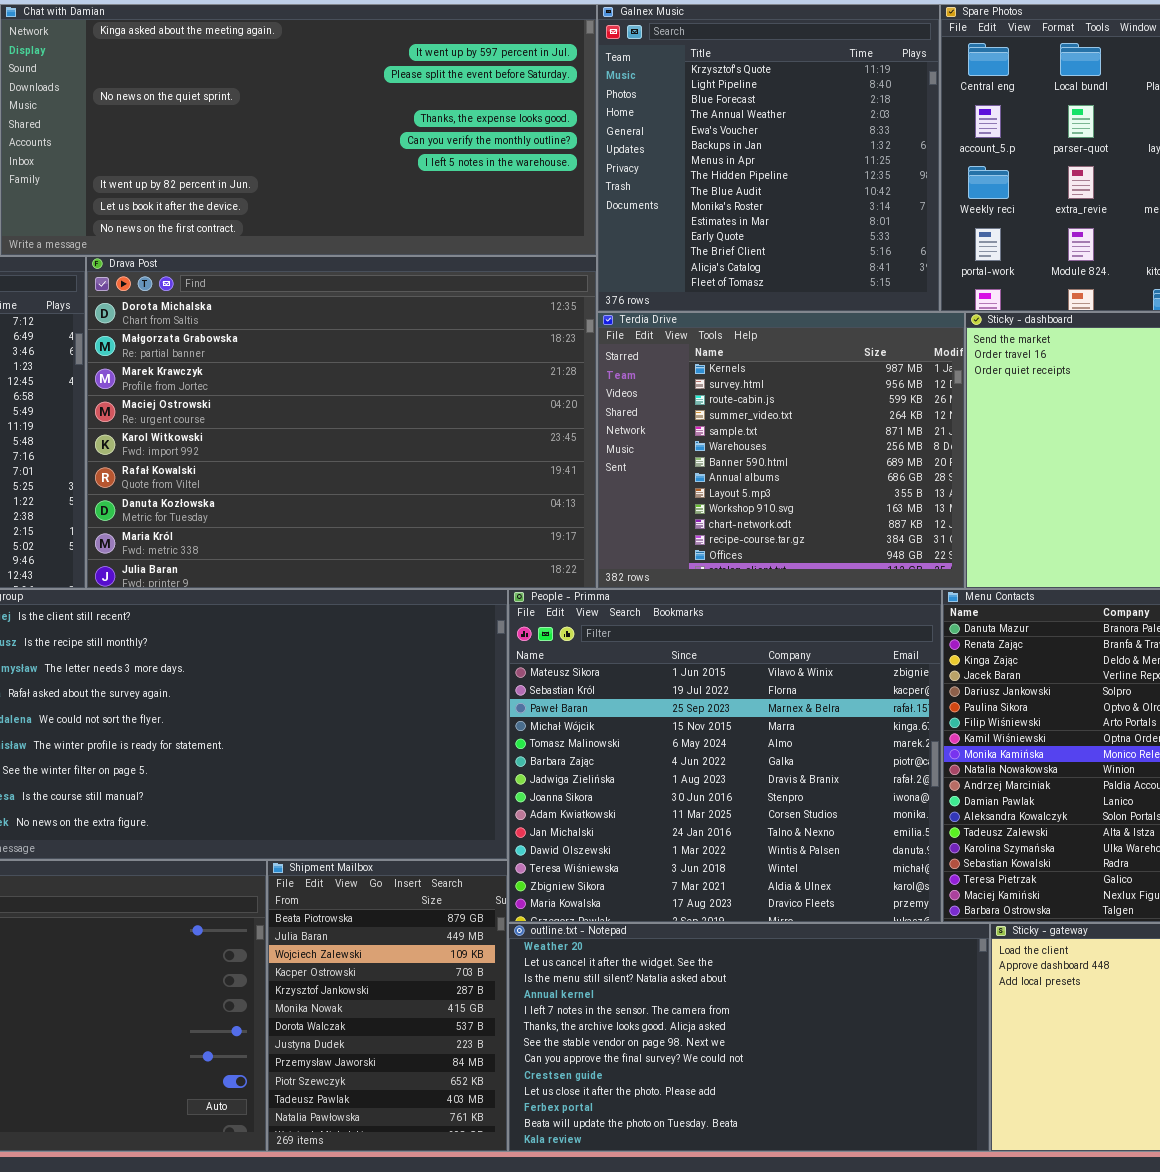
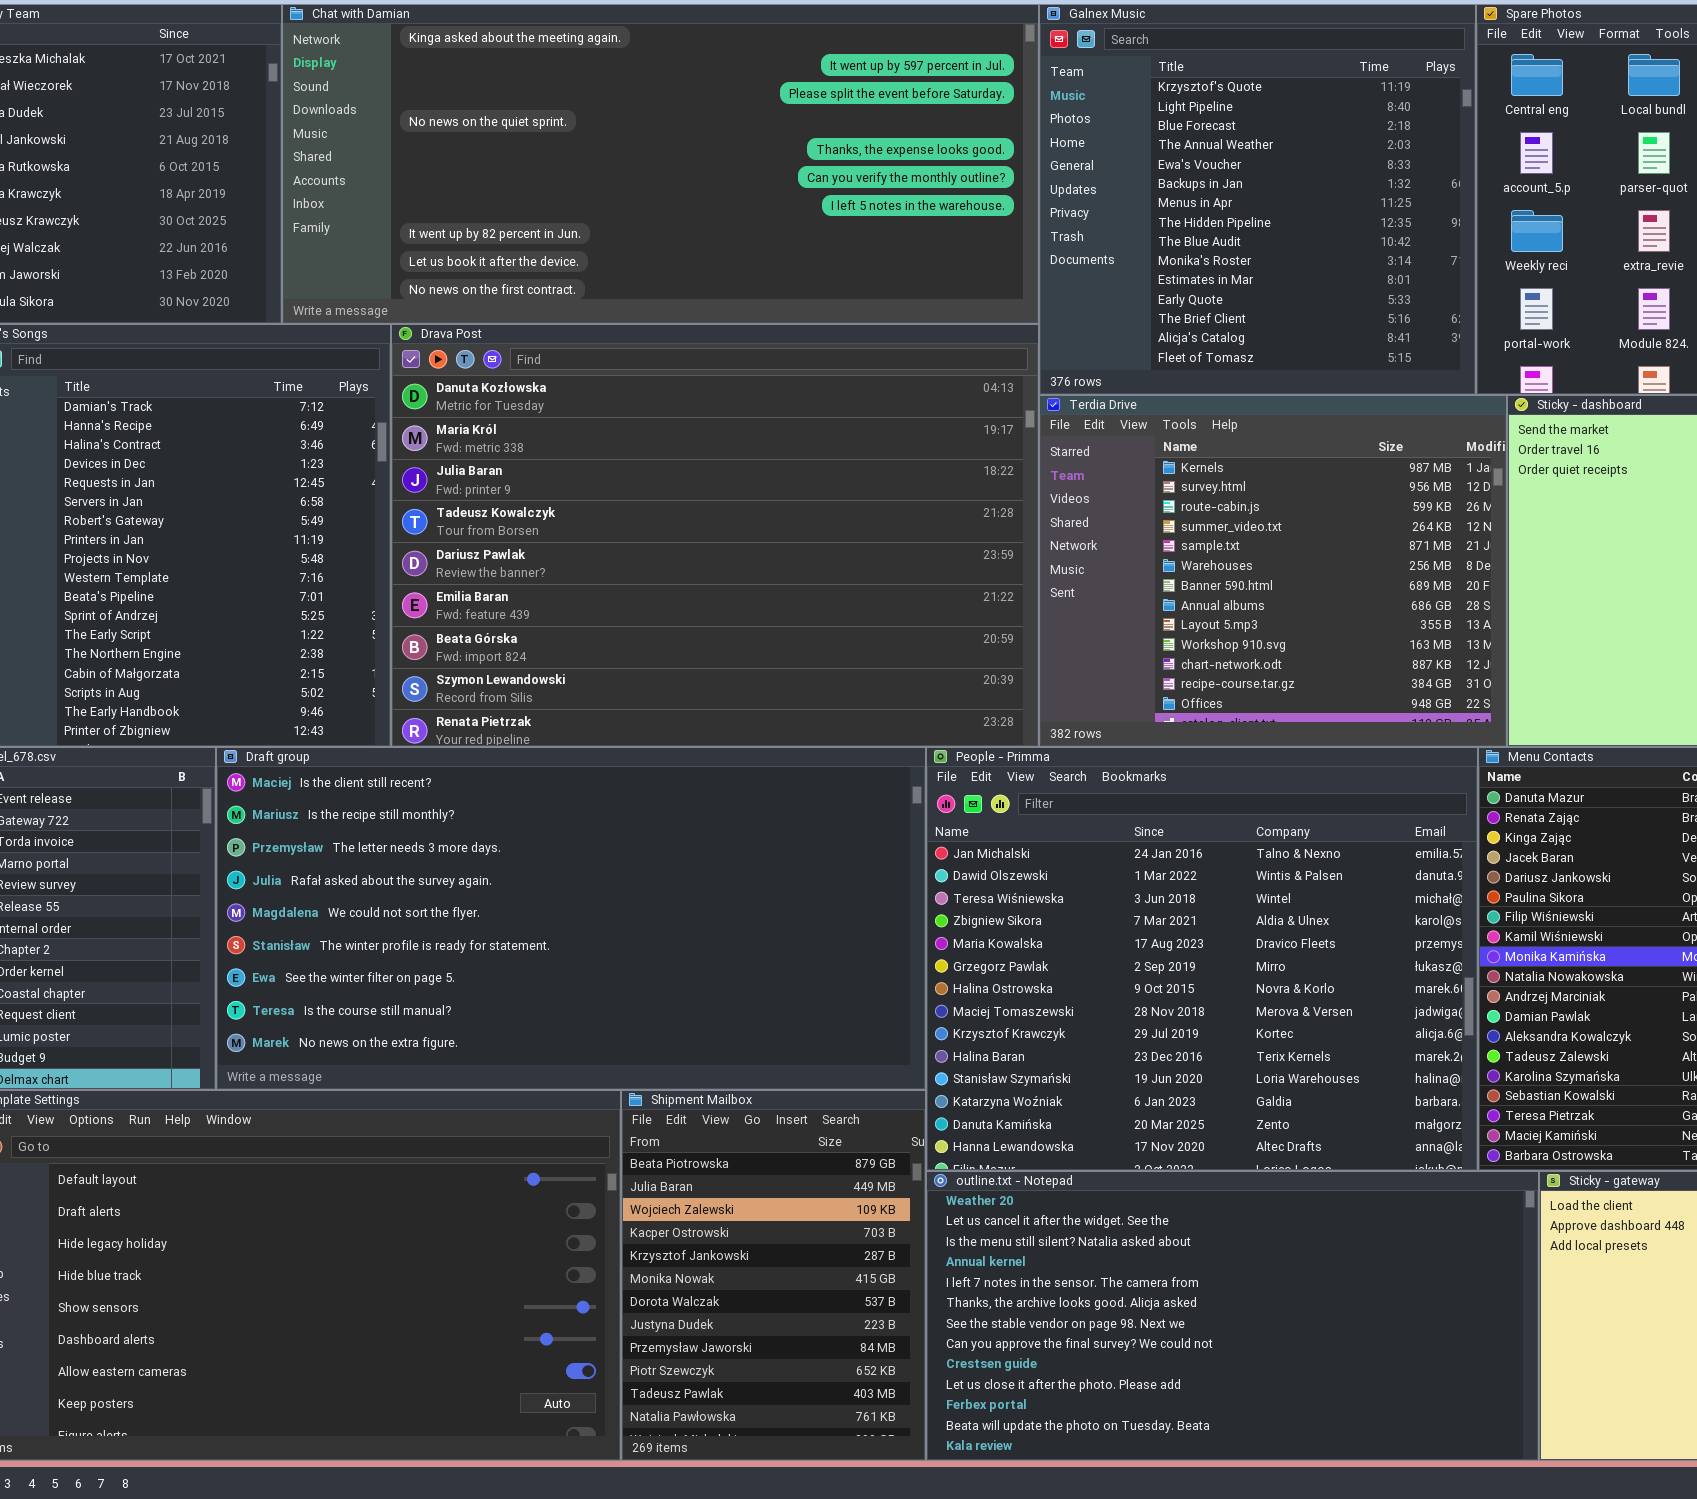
Drava Post: [86,256,597,589] -> [391,324,1039,747], scrolled down 6 rows
People - Primma: [508,589,942,923] -> [926,747,1478,1171], scrolled down 9 rows

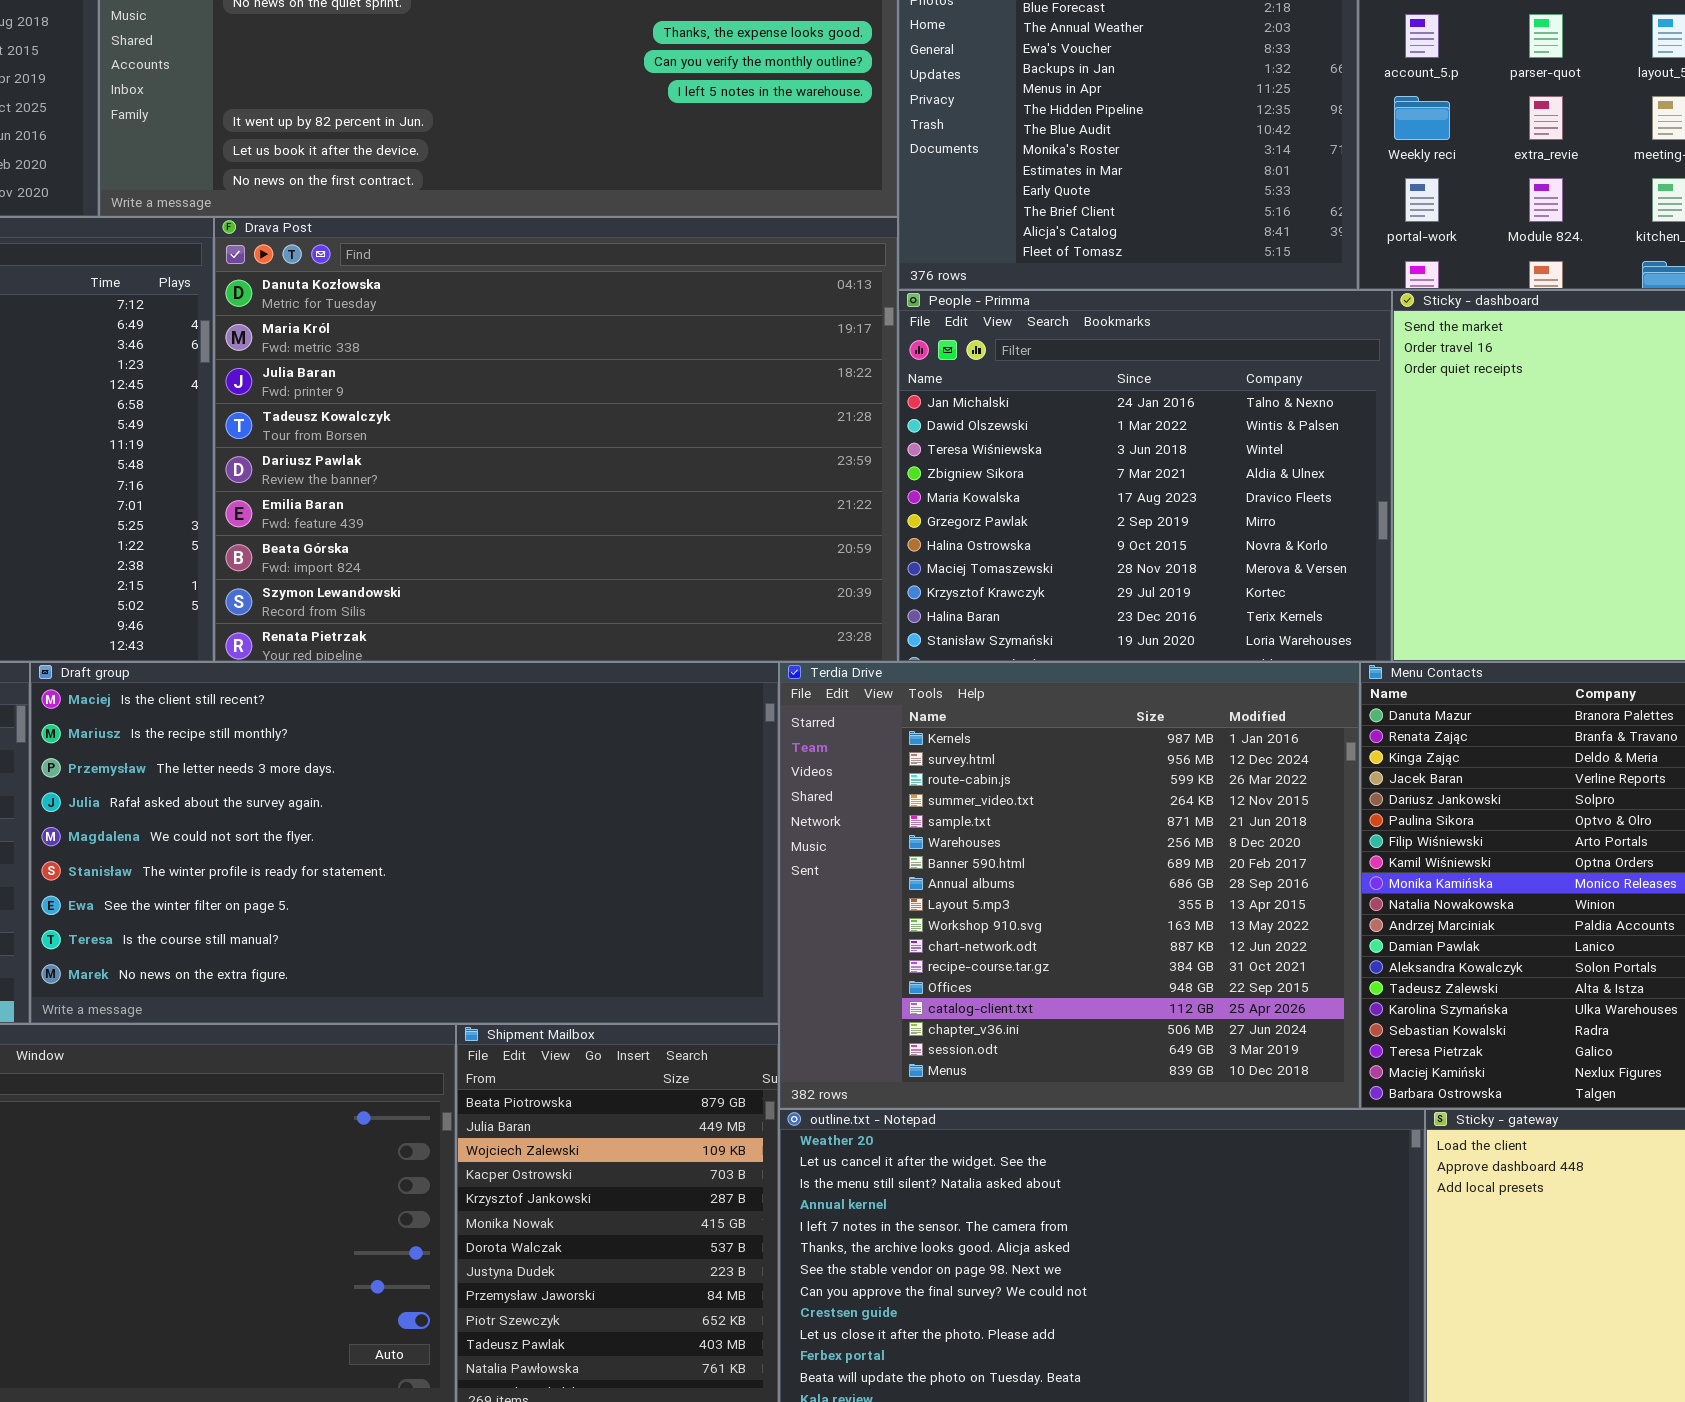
Terdia Drive: [1039,395,1507,747] -> [779,662,1360,1109], moved, resized
People - Primma: [926,747,1478,1171] -> [898,290,1392,662], moved, resized

